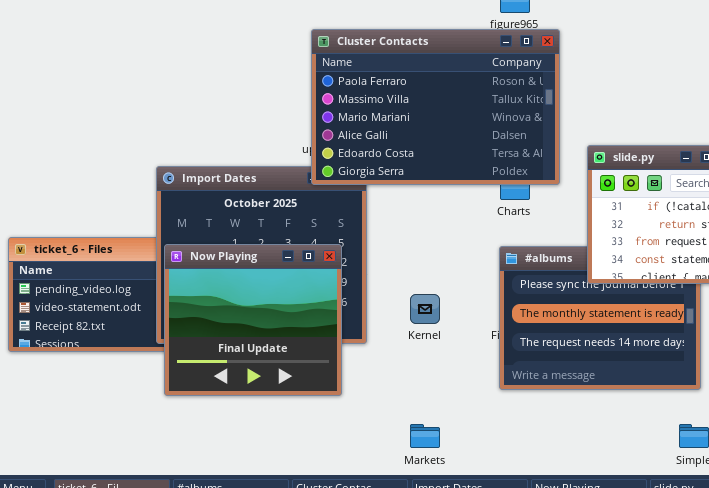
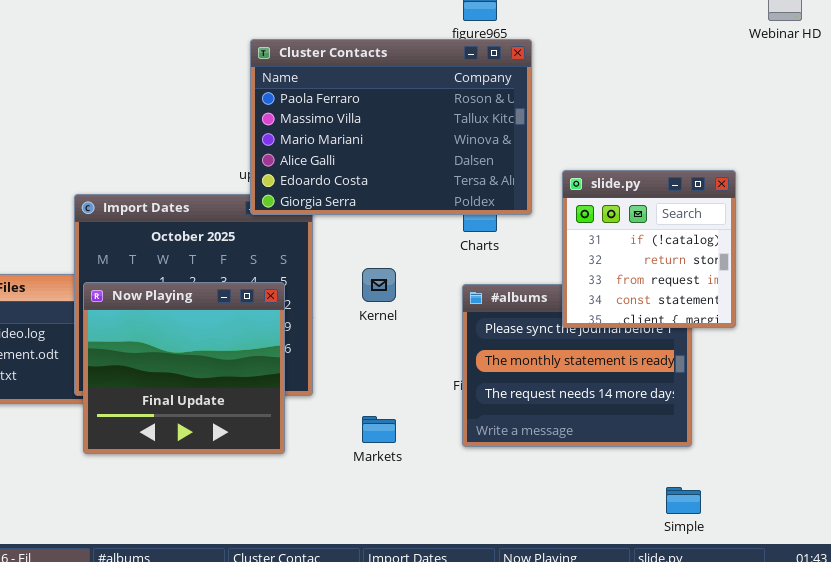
Kernel: [410,294,440,324] -> [362,268,396,302], moved
Markets: [410,424,440,448] -> [362,416,396,443], moved

